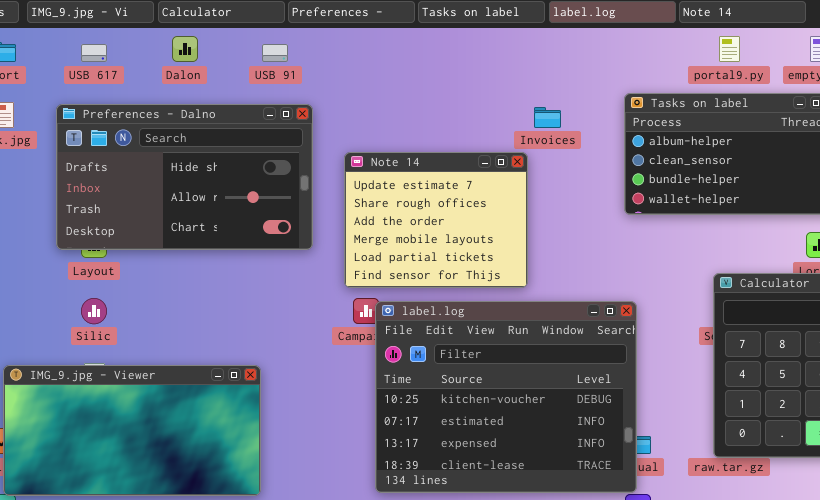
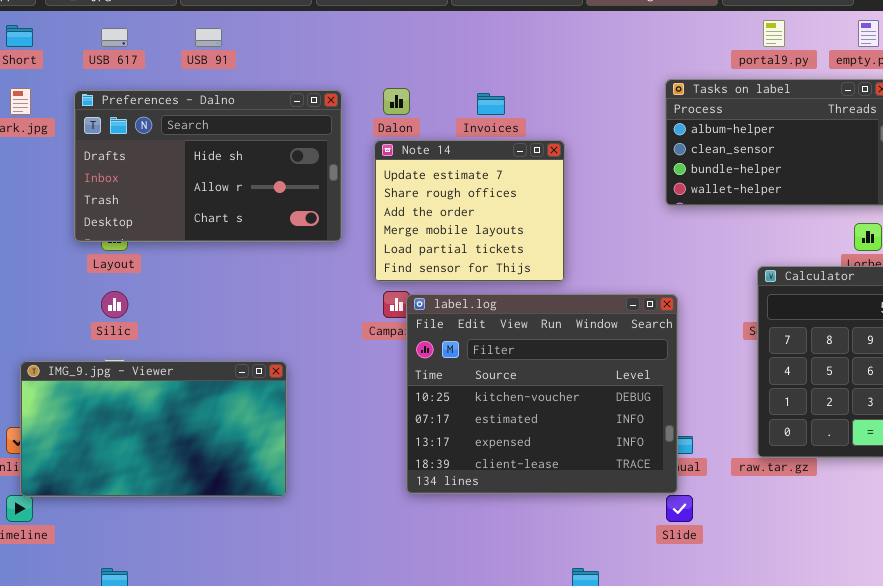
Dalon: [172,36,198,62] -> [383,88,410,115], moved
USB 91: [262,44,288,62] -> [195,28,222,47], moved
Invoices: [534,107,561,128] -> [477,93,505,115], moved

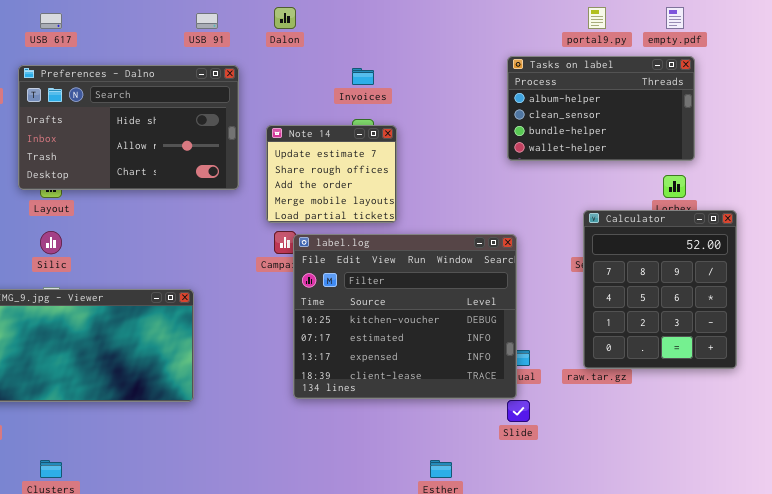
USB 91: [195,28,222,47] -> [196,13,218,29], moved
Dalon: [383,88,410,115] -> [274,7,296,29], moved
Note 14: [374,140,565,282] -> [266,125,397,223], resized

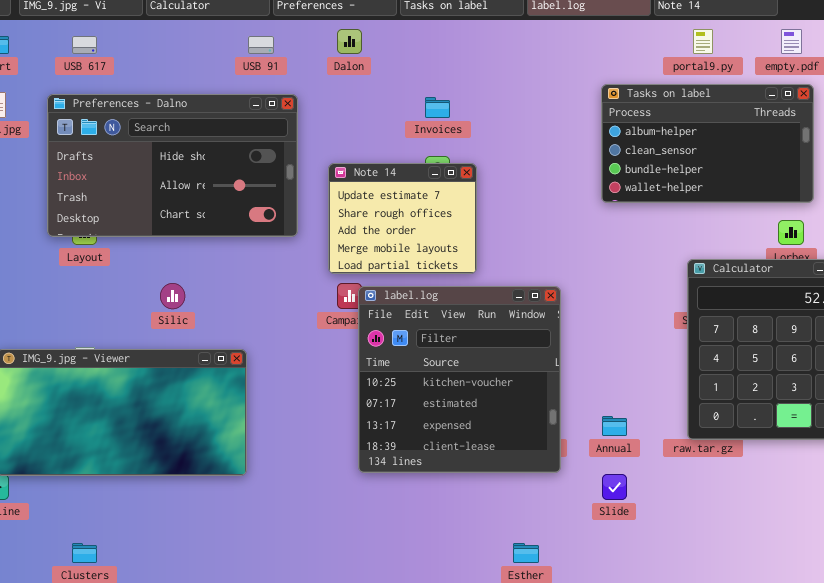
Silic: [40,231,62,254] -> [160,283,185,309], moved
label.log: [293,234,517,399] -> [358,286,561,473], resized

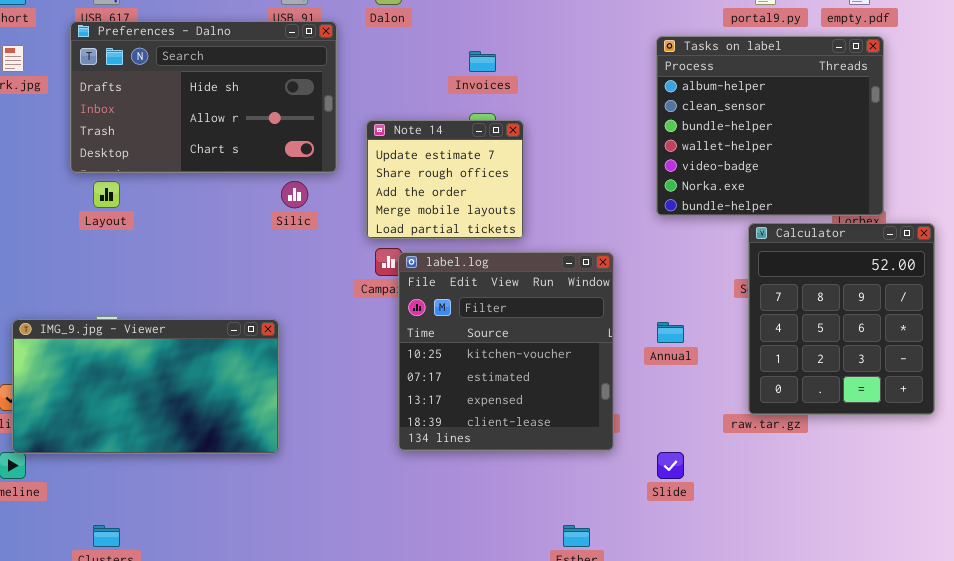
Tasks on label: [601,84,814,203] -> [656,36,884,216], resized
Preferences - Dalno: [47,94,298,237] -> [70,21,337,173], moved
Silic: [160,283,185,309] -> [281,181,308,208], moved
Annual: [602,416,627,436] -> [657,322,684,343], moved

